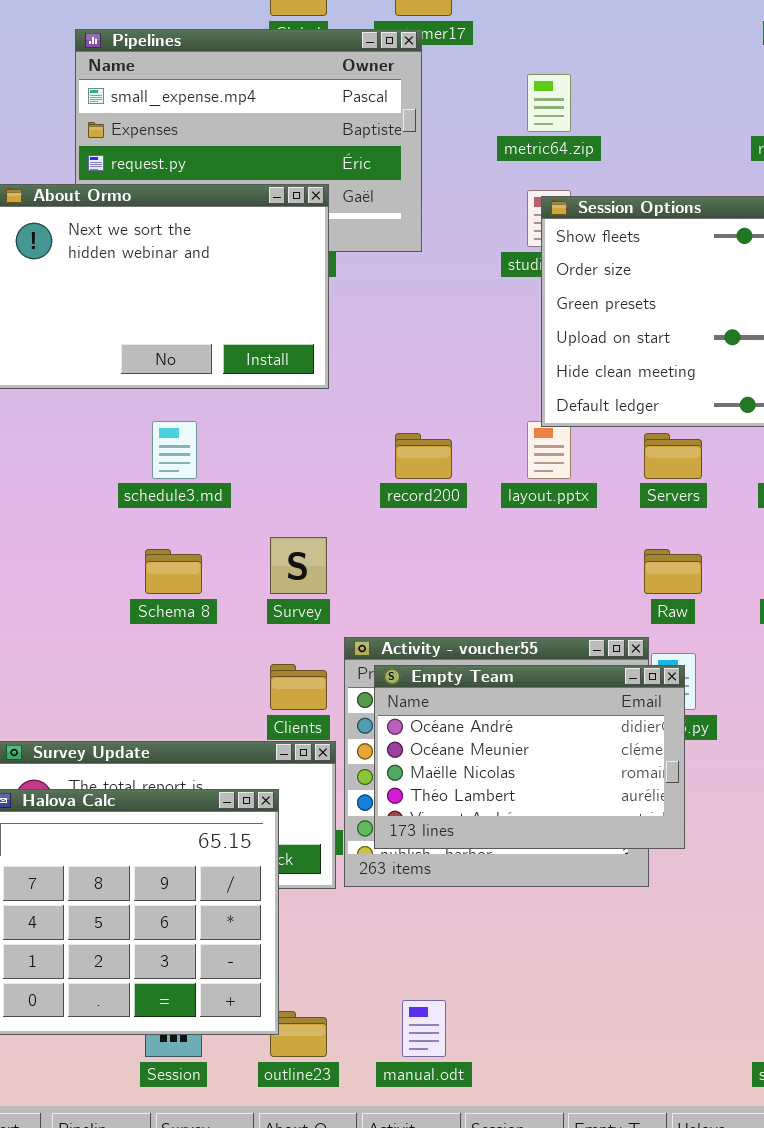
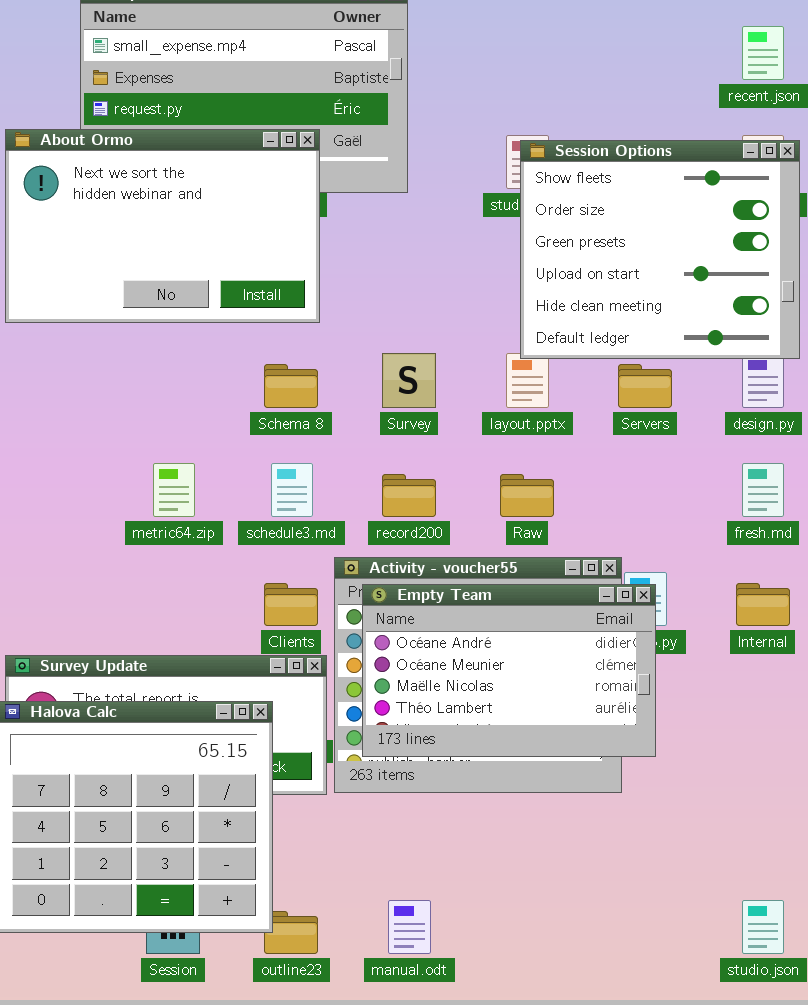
metric64.zip: [527,74,571,132] -> [153,463,195,517], moved
schedule3.md: [152,421,197,479] -> [271,463,313,517], moved
record200: [395,433,452,479] -> [382,474,436,517], moved
Survey: [270,537,327,594] -> [382,353,436,408], moved
Schema 8: [145,549,202,594] -> [264,364,318,408], moved
Raw: [644,549,702,594] -> [500,474,554,517], moved

